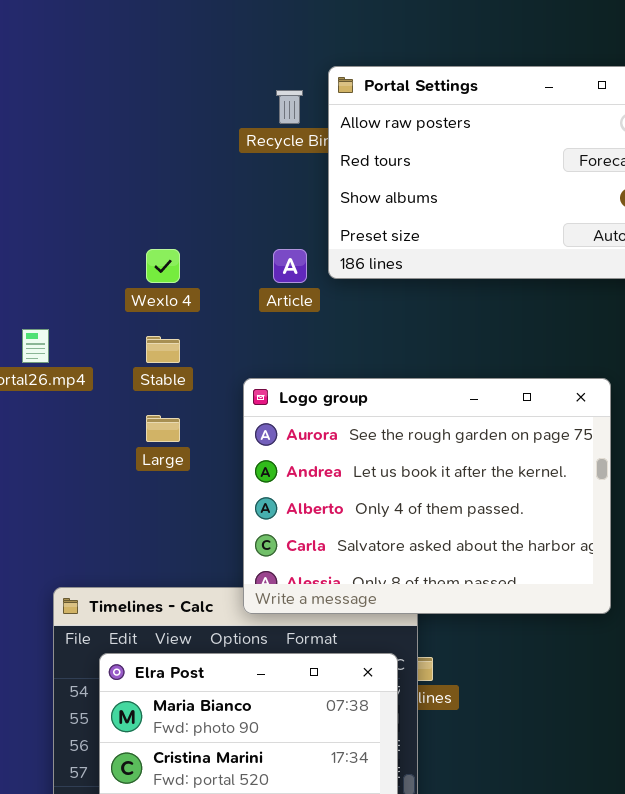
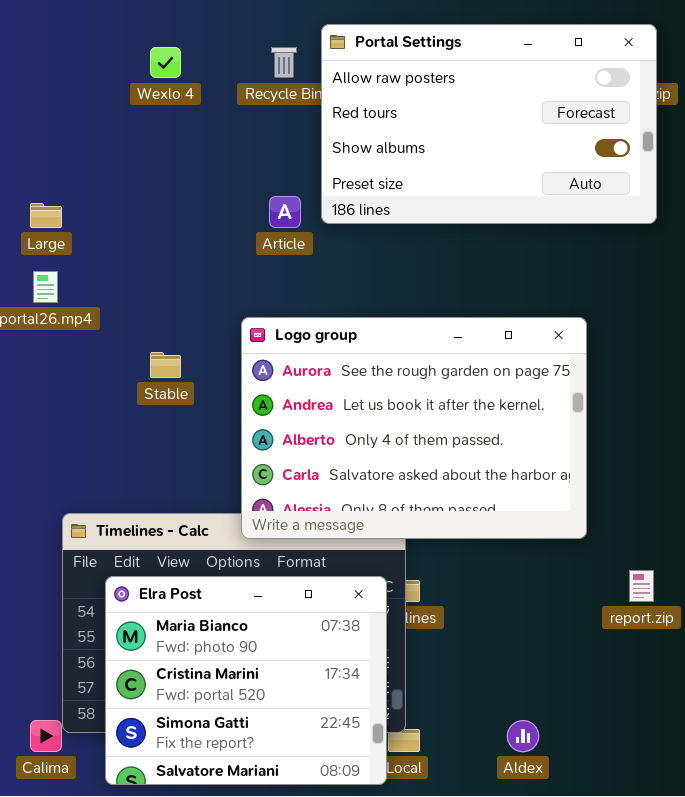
Wexlo 4: [146,249,180,283] -> [150,47,181,78], moved
Stable: [146,336,180,363] -> [150,352,181,378], moved
Large: [146,415,180,442] -> [30,203,62,228], moved

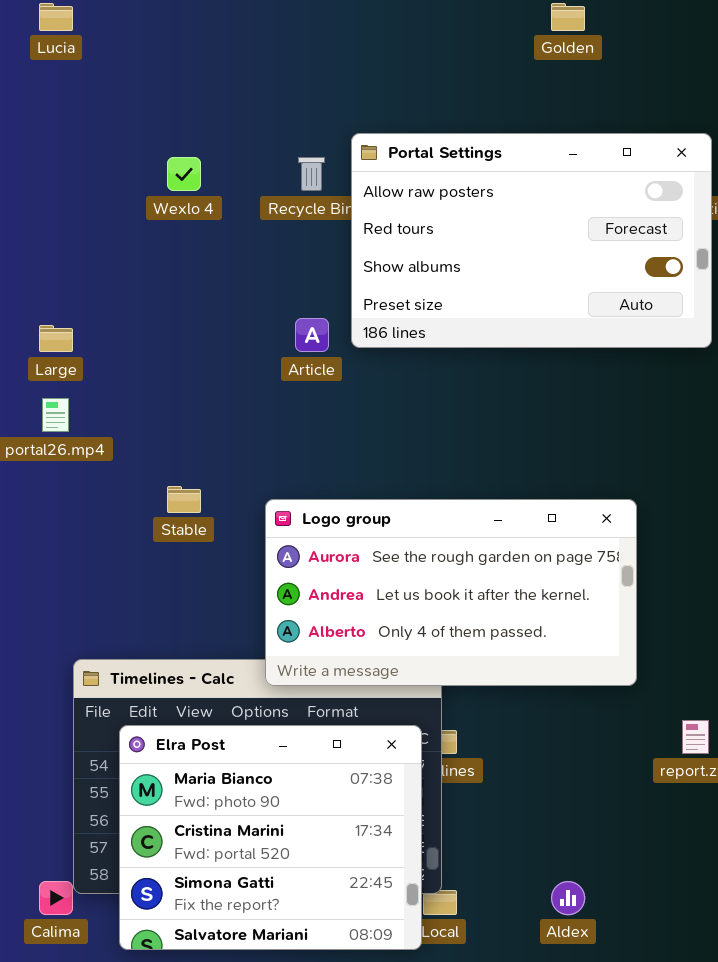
Logo group: [241,317,587,539] -> [265,499,637,686], resized

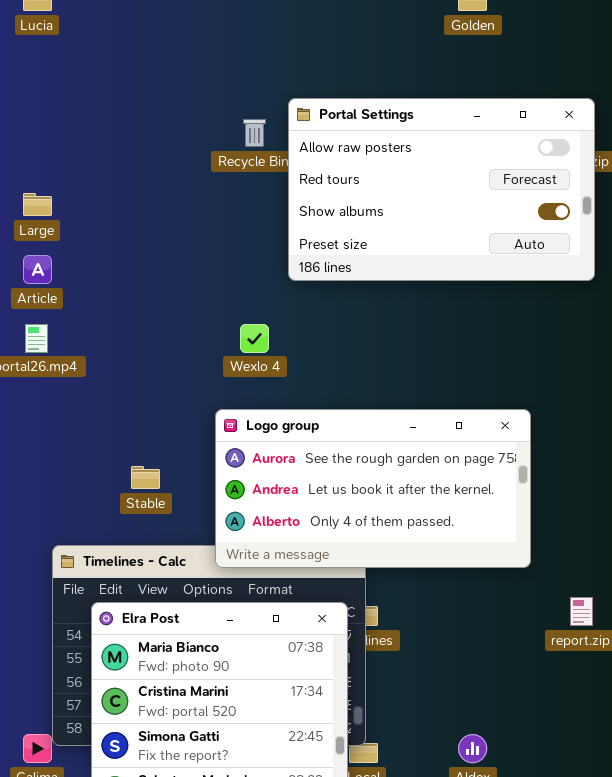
Wexlo 4: [167,157,201,191] -> [240,324,269,353], moved
Article: [295,318,329,352] -> [23,255,52,284], moved
Large: [39,325,73,352] -> [23,193,52,216], moved
Stable: [167,486,201,513] -> [131,466,160,489], moved

